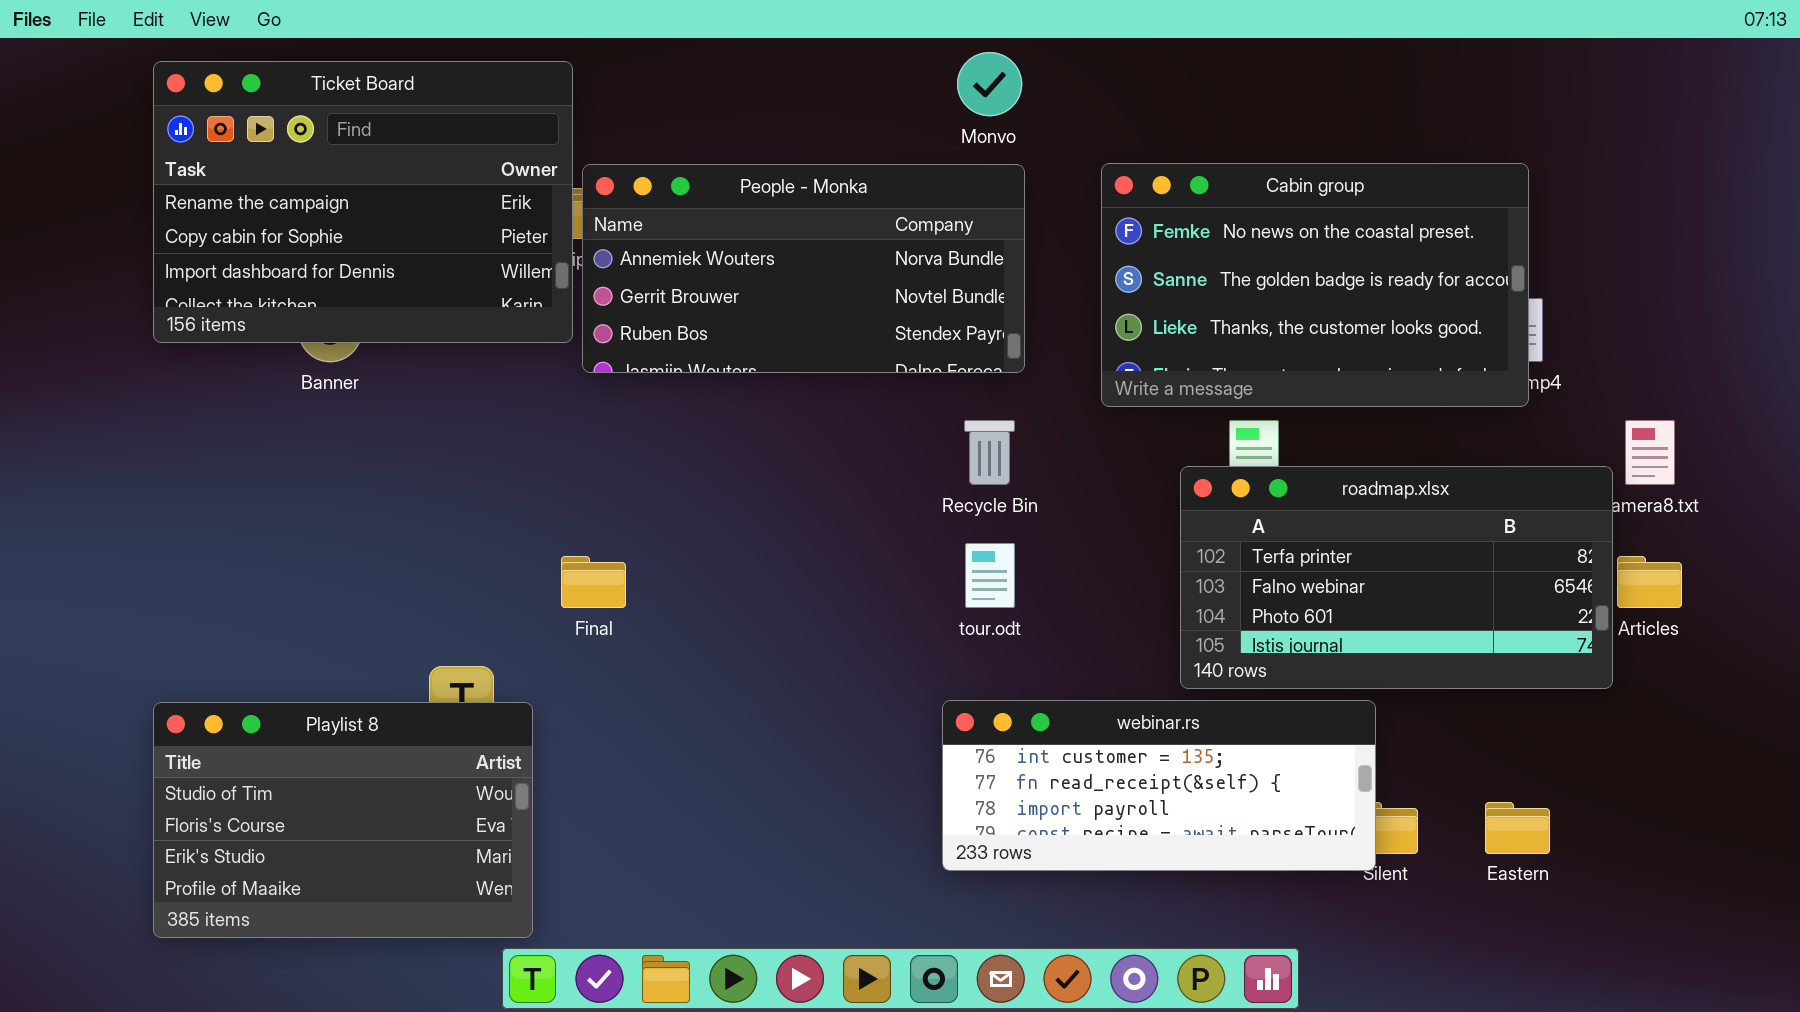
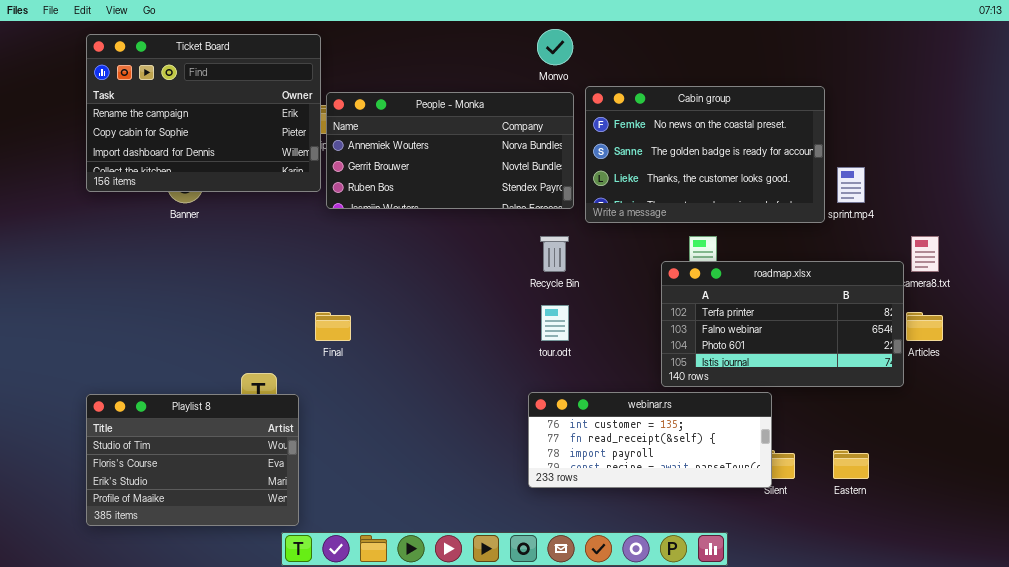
Cabin group: [1101,163,1529,407] -> [585,86,825,223], moved

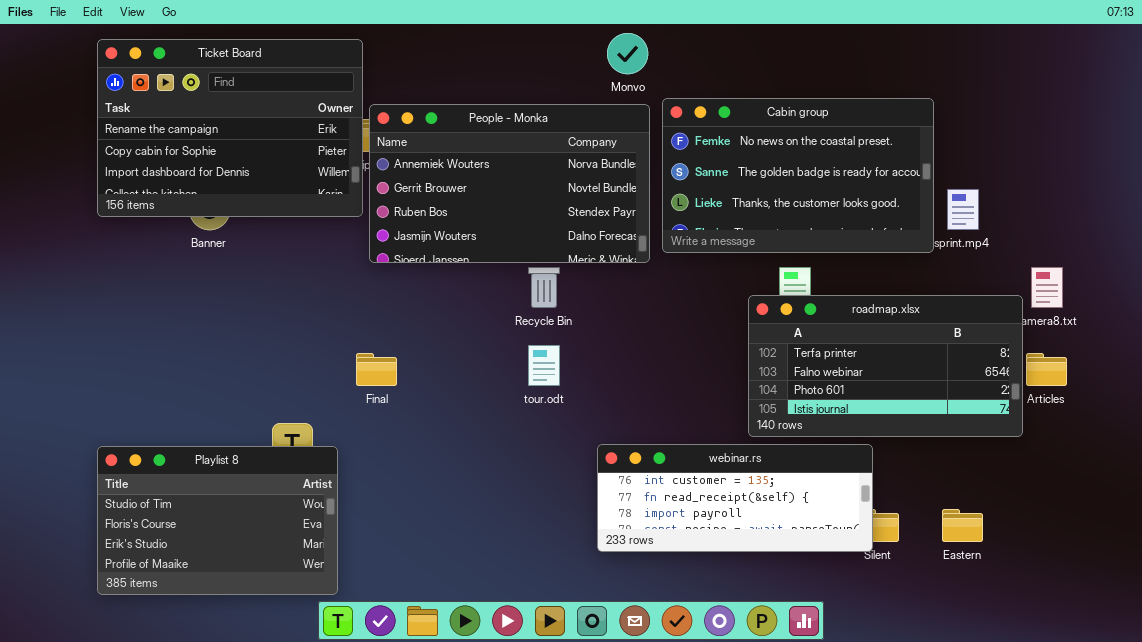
People - Monka: [326,92,574,209] -> [369,104,650,263], resized
Recycle Bin: [540,236,569,272] -> [528,267,560,308], moved
tour.odt: [541,305,569,341] -> [528,345,560,386], moved

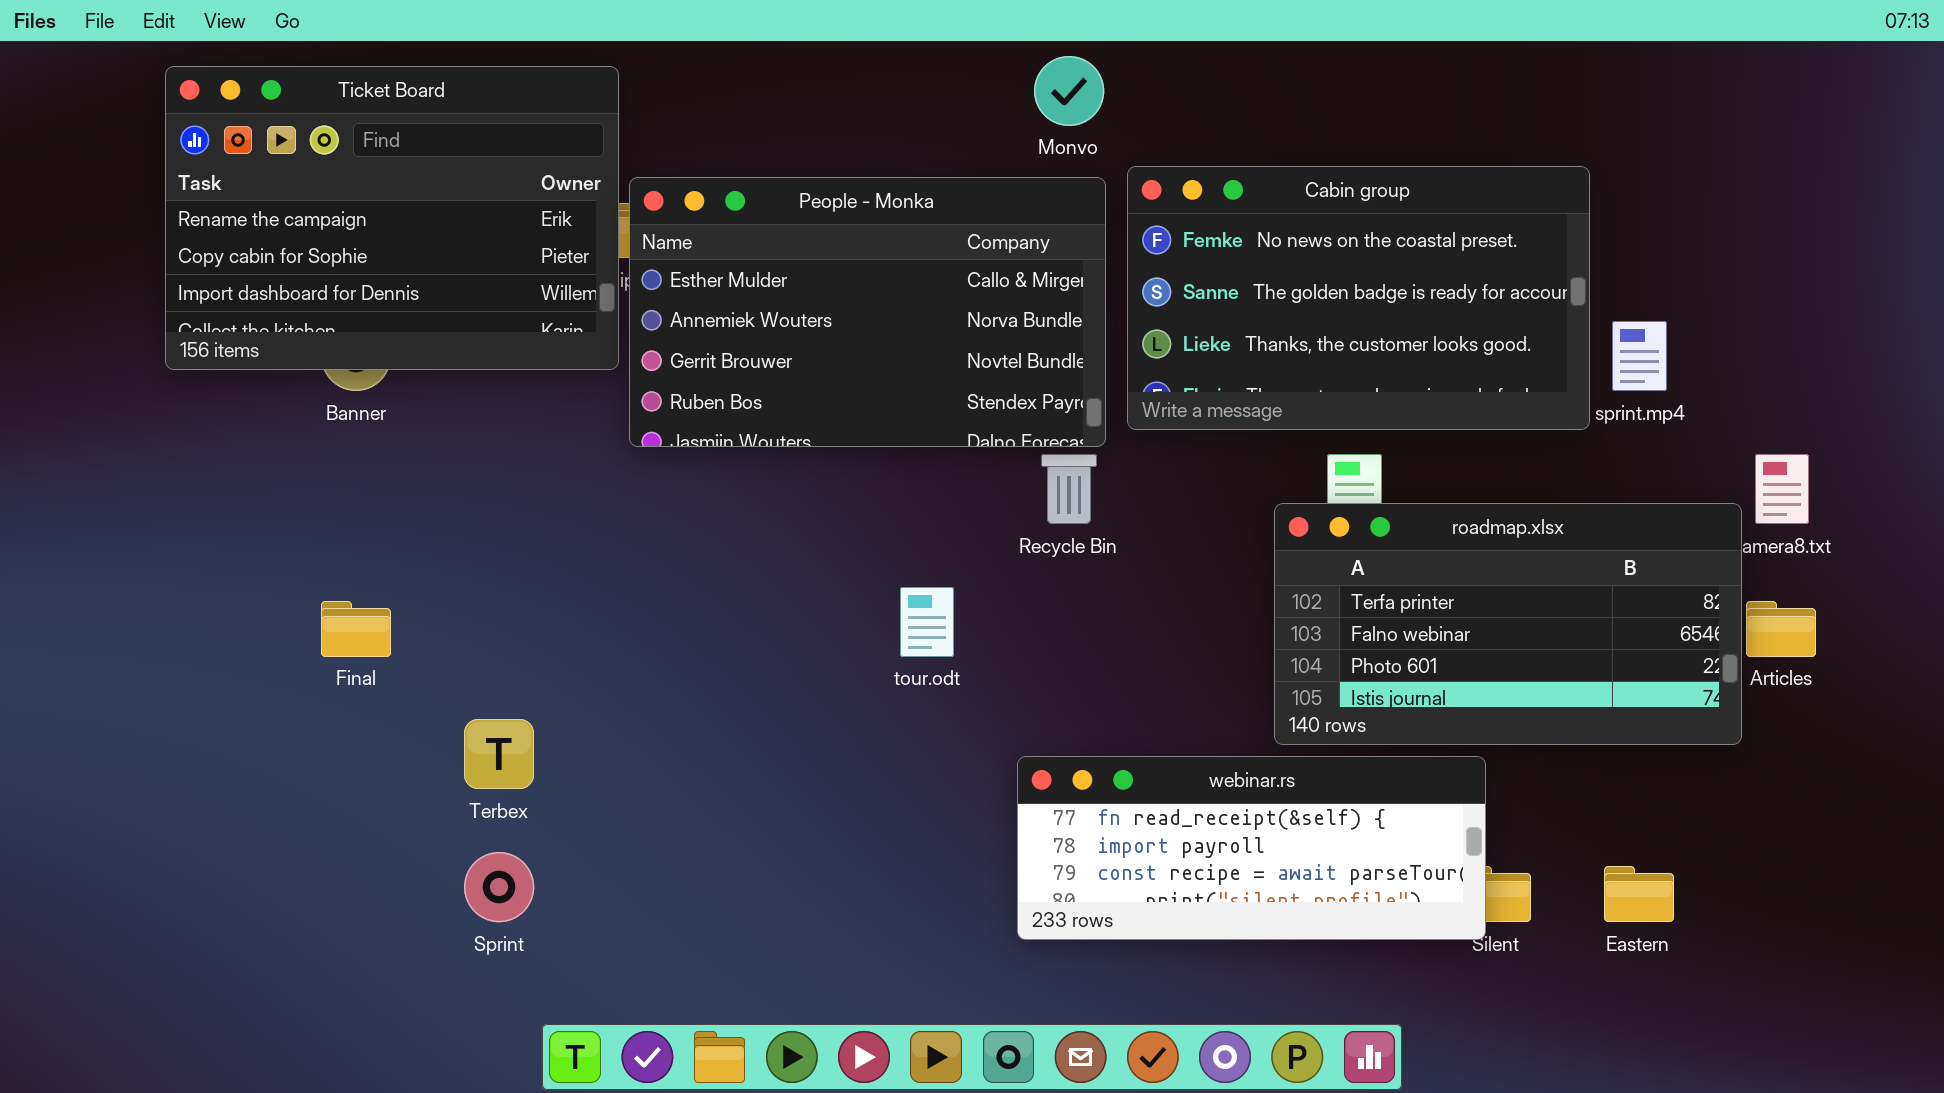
People - Monka: [369,104,650,263] -> [629,177,1106,447], scrolled up 1 row
Recycle Bin: [528,267,560,308] -> [1041,454,1097,524], moved
Final: [356,353,397,386] -> [321,601,391,657], moved
webinar.rs: [597,444,873,552] -> [1017,756,1486,940], scrolled down 1 row
Playlist 8: [97,446,338,595] -> none, closed

